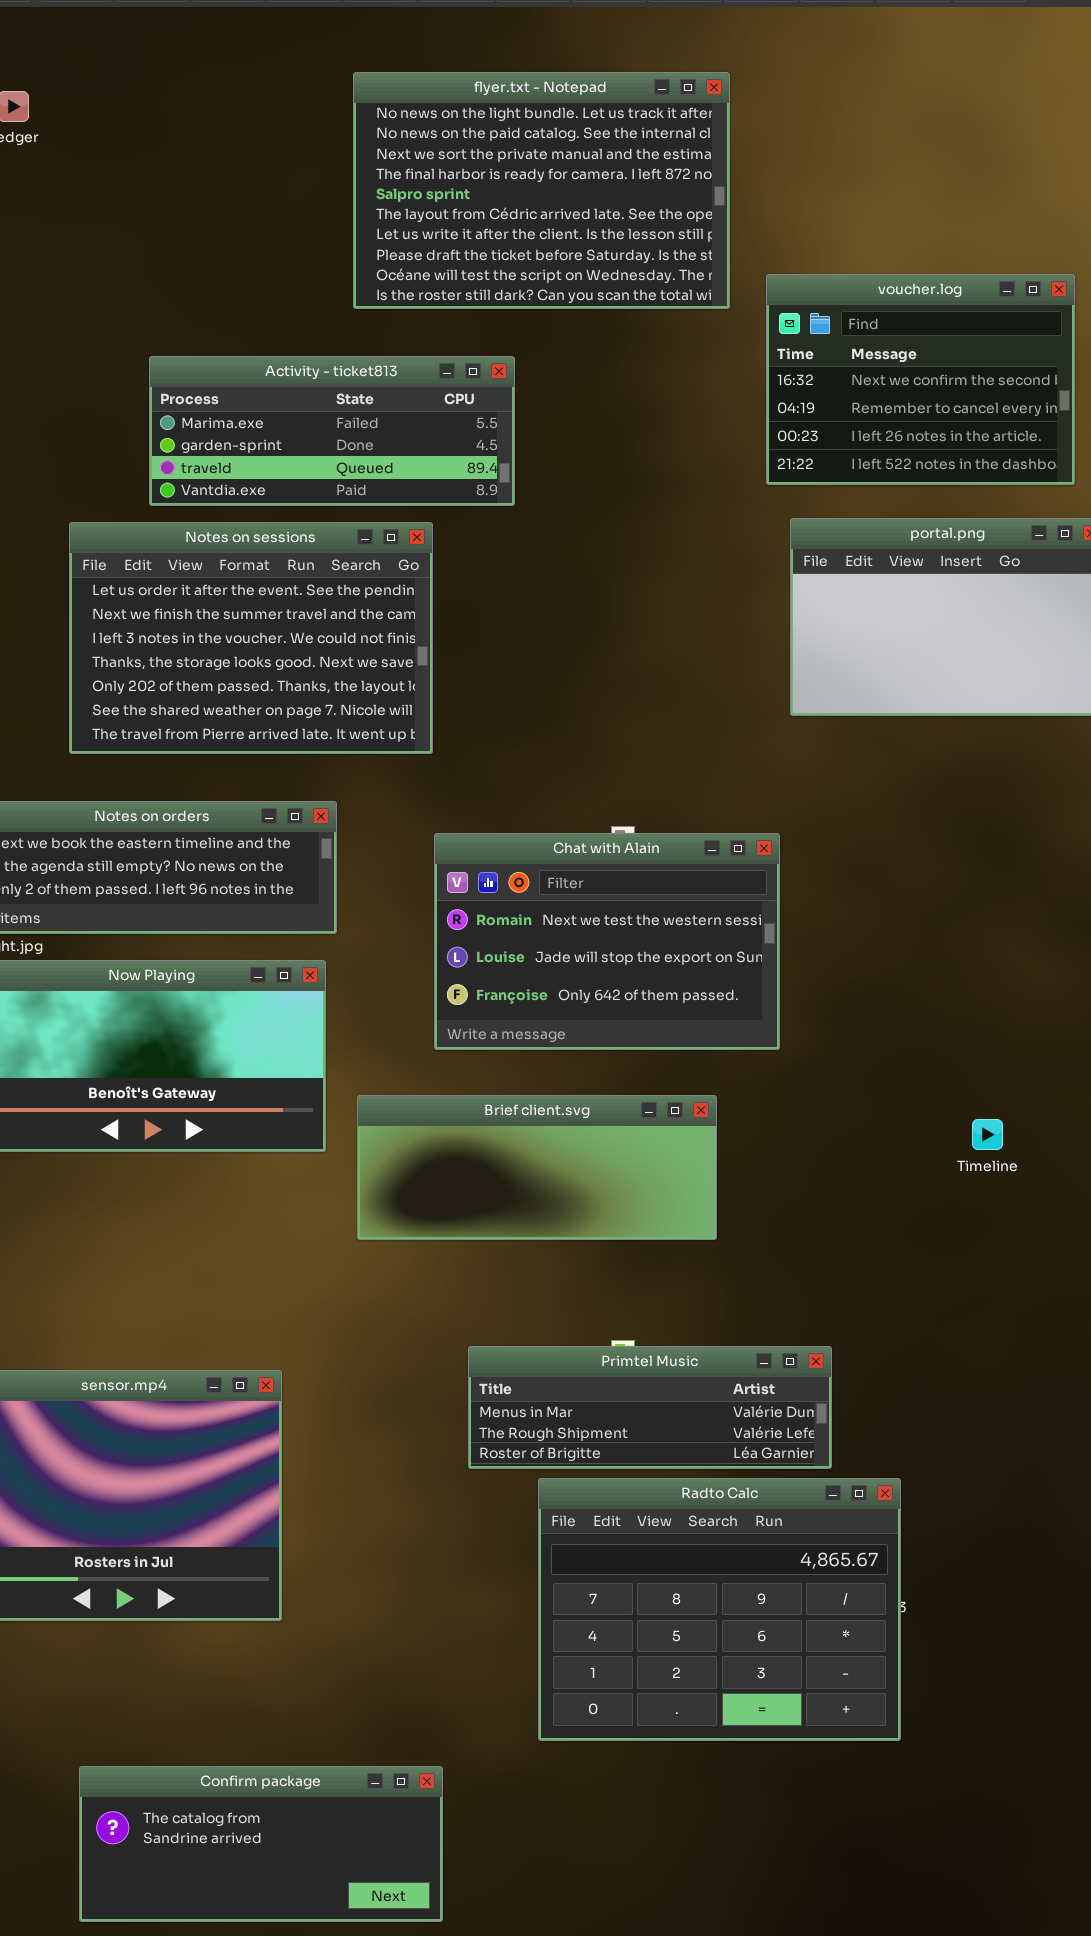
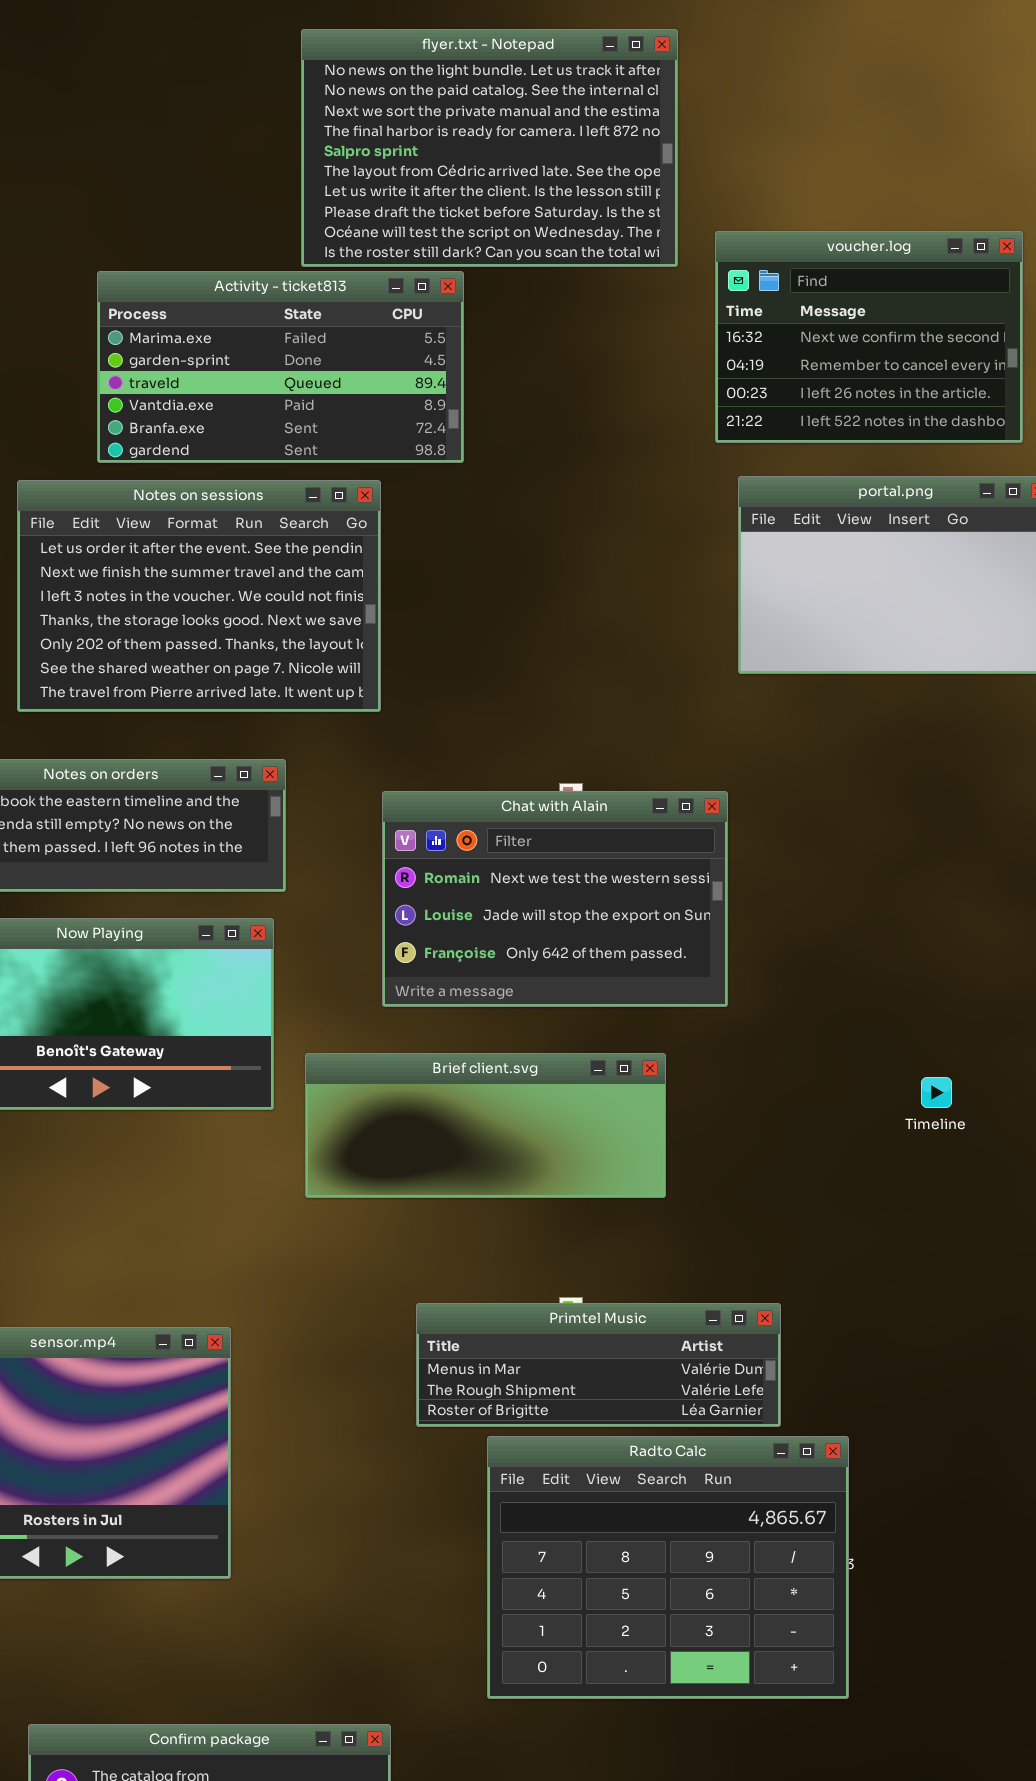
Activity - ticket813: [149,356,515,506] -> [97,271,464,463], resized

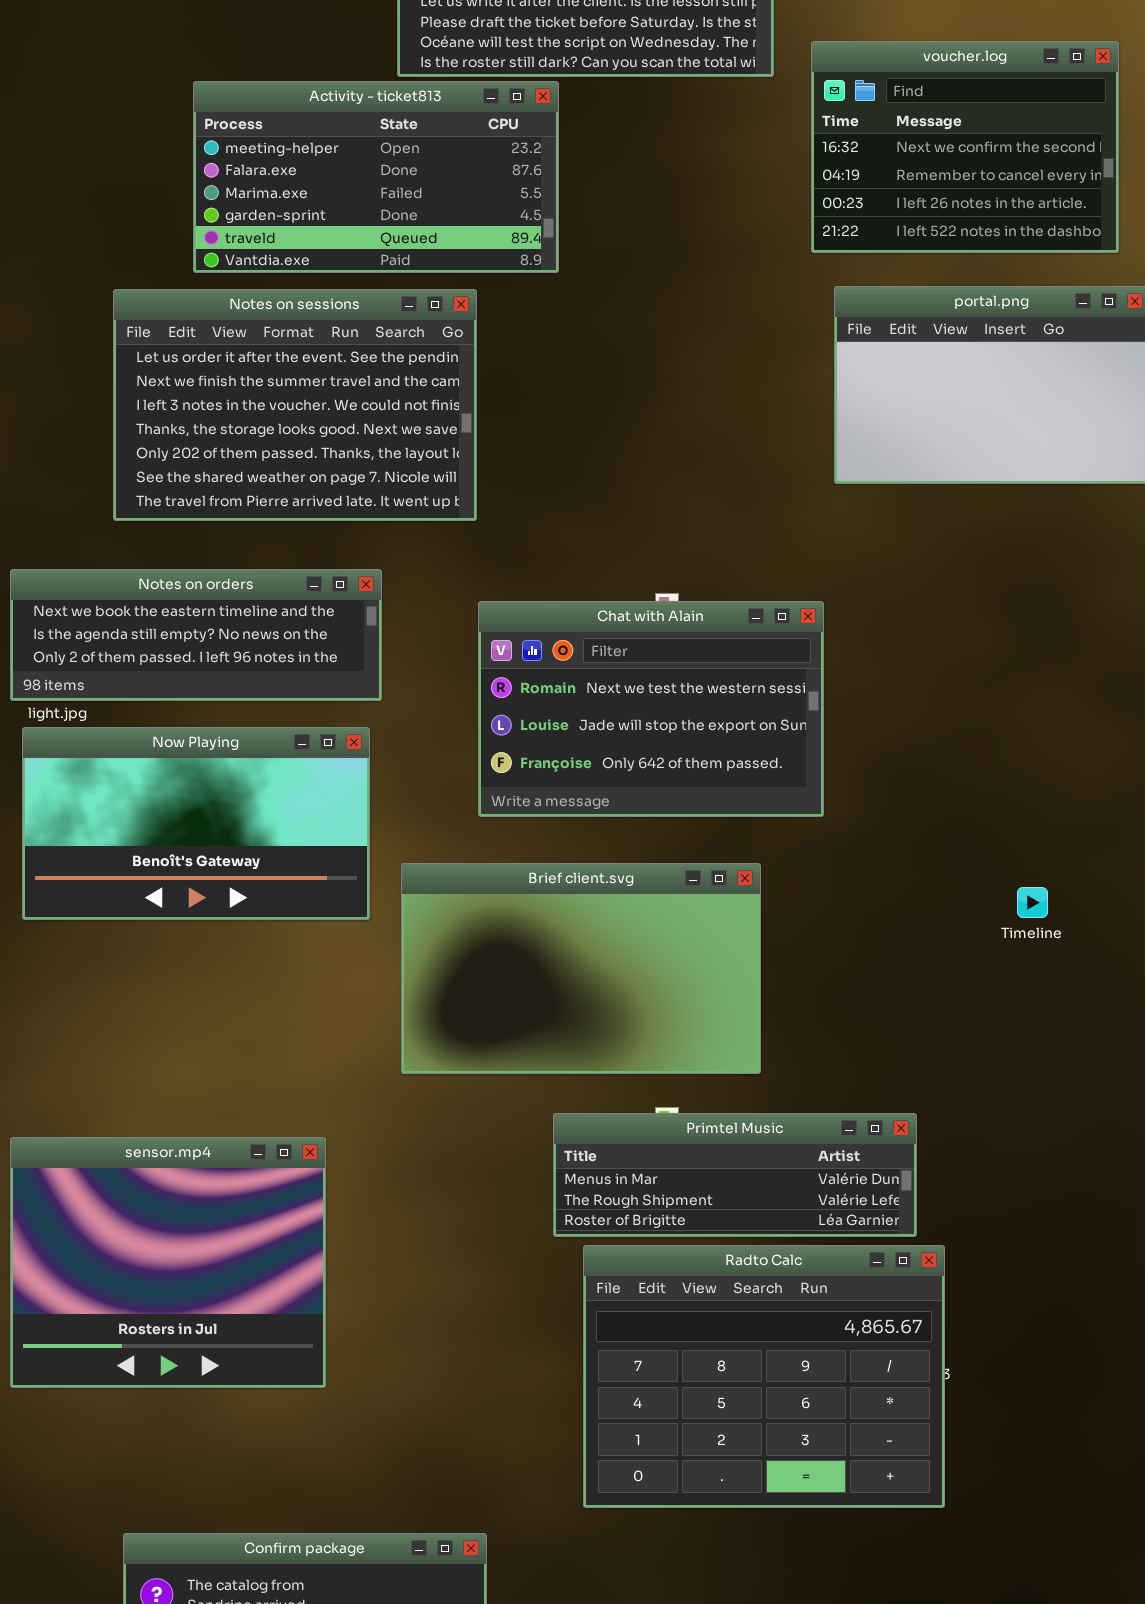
Activity - ticket813: [97,271,464,463] -> [193,81,559,273], scrolled up 2 rows
Brief client.svg: [305,1053,666,1198] -> [401,863,761,1074], resized
Primtel Music: [416,1303,781,1427] -> [553,1113,917,1237], moved

